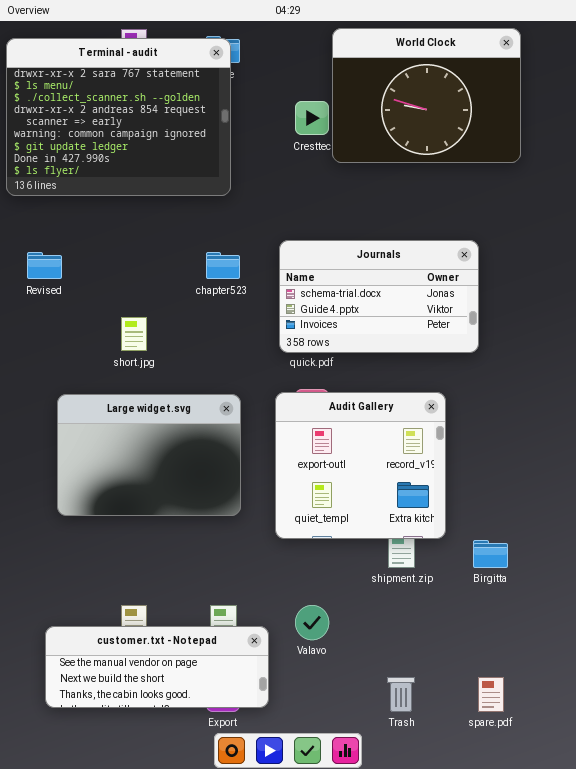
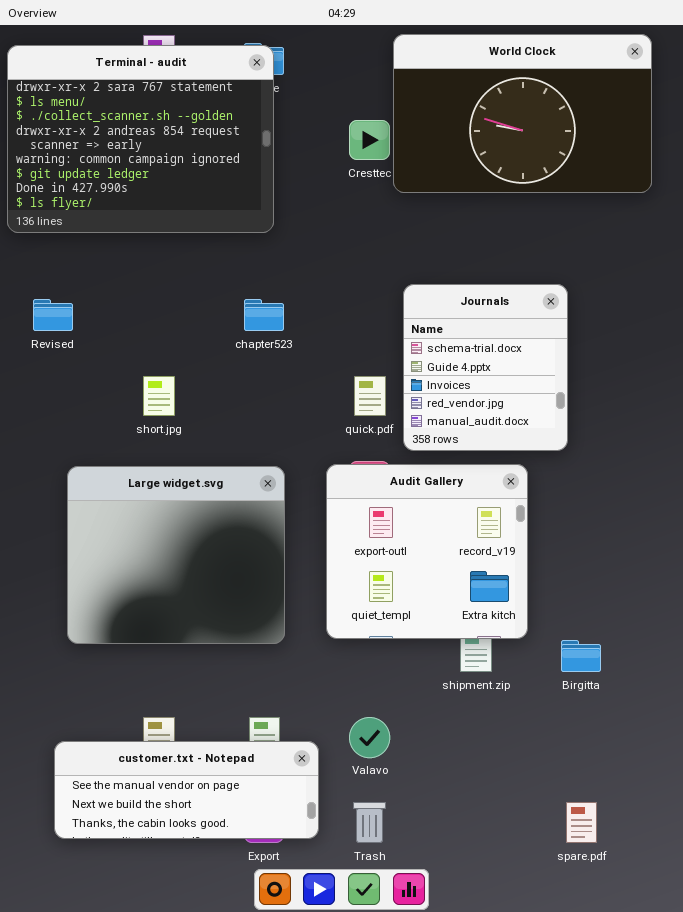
World Clock: [332,28,521,163] -> [393,34,652,193], resized
Journals: [279,240,479,353] -> [403,284,568,451], resized
Large widget.svg: [57,394,241,516] -> [67,466,285,644], resized
Trash: [387,677,415,712] -> [353,802,386,843], moved

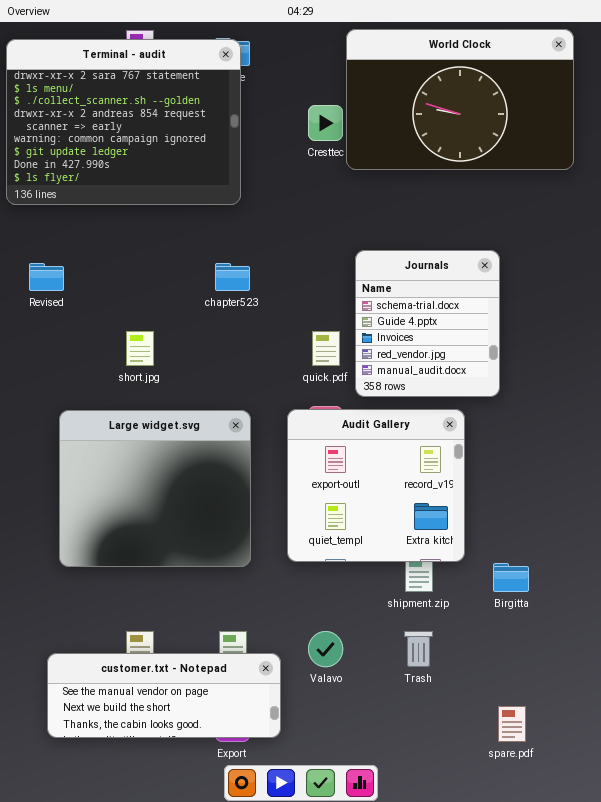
Trash: [353,802,386,843] -> [404,631,433,667], moved

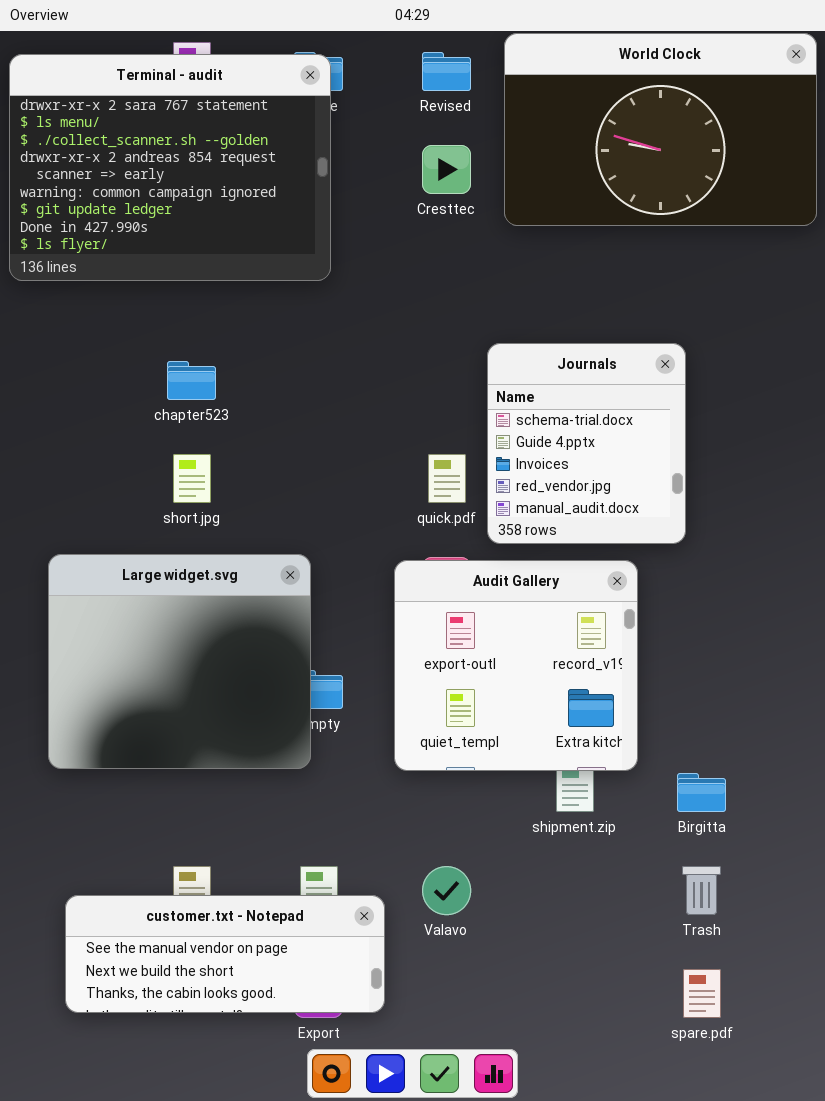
World Clock: [346,29,574,170] -> [504,33,817,226], moved
Revised: [29,263,64,291] -> [422,52,471,91], moved
chapter523: [215,263,250,291] -> [167,361,216,400], moved
Large widget.svg: [59,410,251,567] -> [48,554,311,769], moved
Trash: [404,631,433,667] -> [682,866,721,915], moved

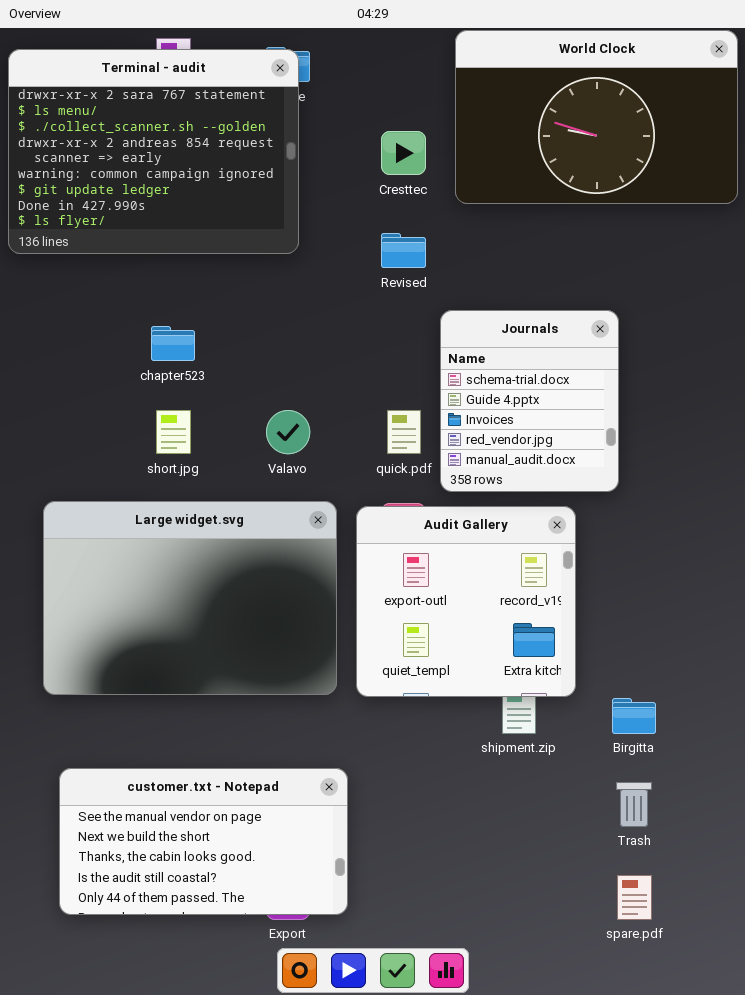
Revised: [422,52,471,91] -> [381,233,426,268], moved
Large widget.svg: [48,554,311,769] -> [43,501,337,695], resized
Valavo: [422,866,471,915] -> [266,410,310,454], moved
customer.txt - Notepad: [65,895,385,1013] -> [59,768,348,915], resized

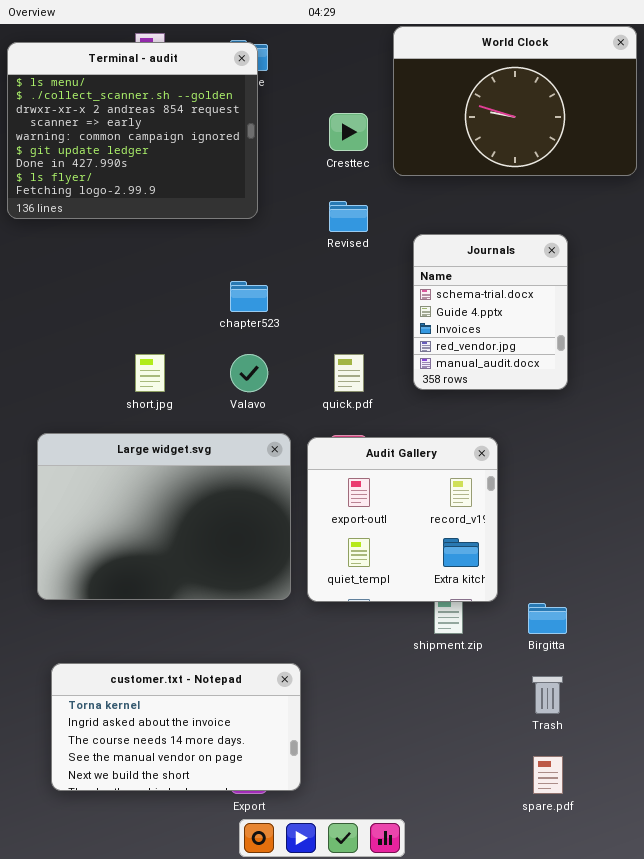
Terminal - audit: [8,49,299,254] -> [7,42,258,219], scrolled down 1 row
Journals: [440,310,619,492] -> [413,234,568,390], moved
chapter523: [151,326,195,361] -> [230,281,268,312], moved
customer.txt - Notepad: [59,768,348,915] -> [51,663,301,791], scrolled up 3 rows

